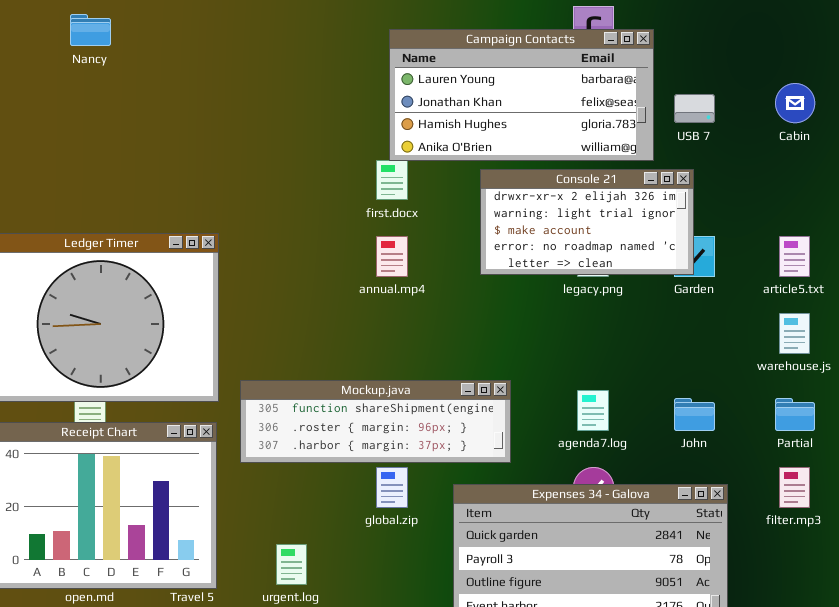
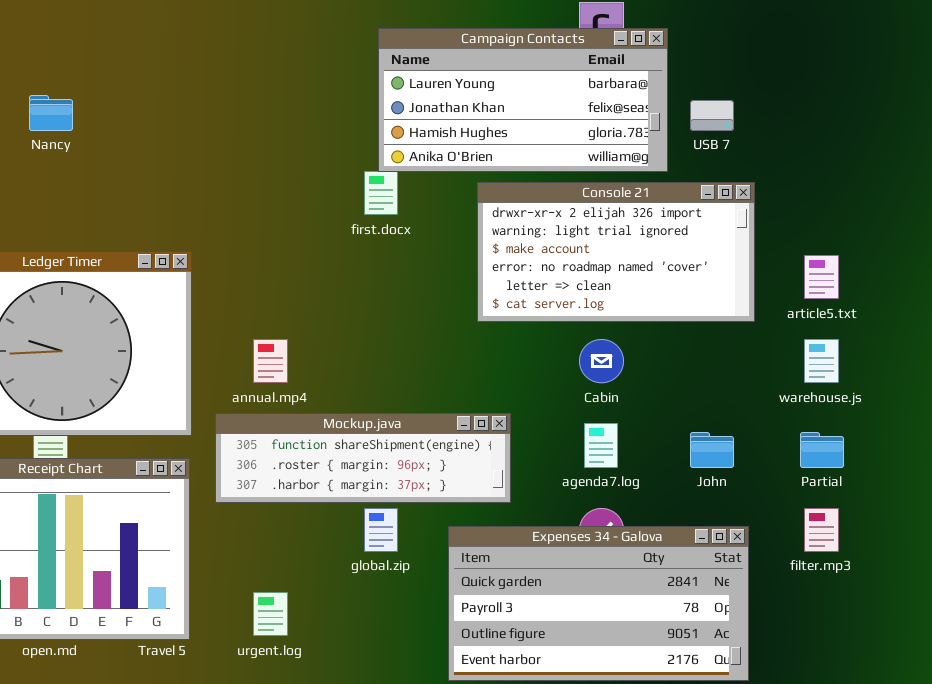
Nancy: [70,14,111,46] -> [29,95,73,131], moved
Cabin: [775,83,815,123] -> [579,339,624,383], moved
Console 21: [480,169,694,275] -> [477,182,755,322], resized
annual.mp4: [376,236,408,277] -> [253,339,288,383], moved

